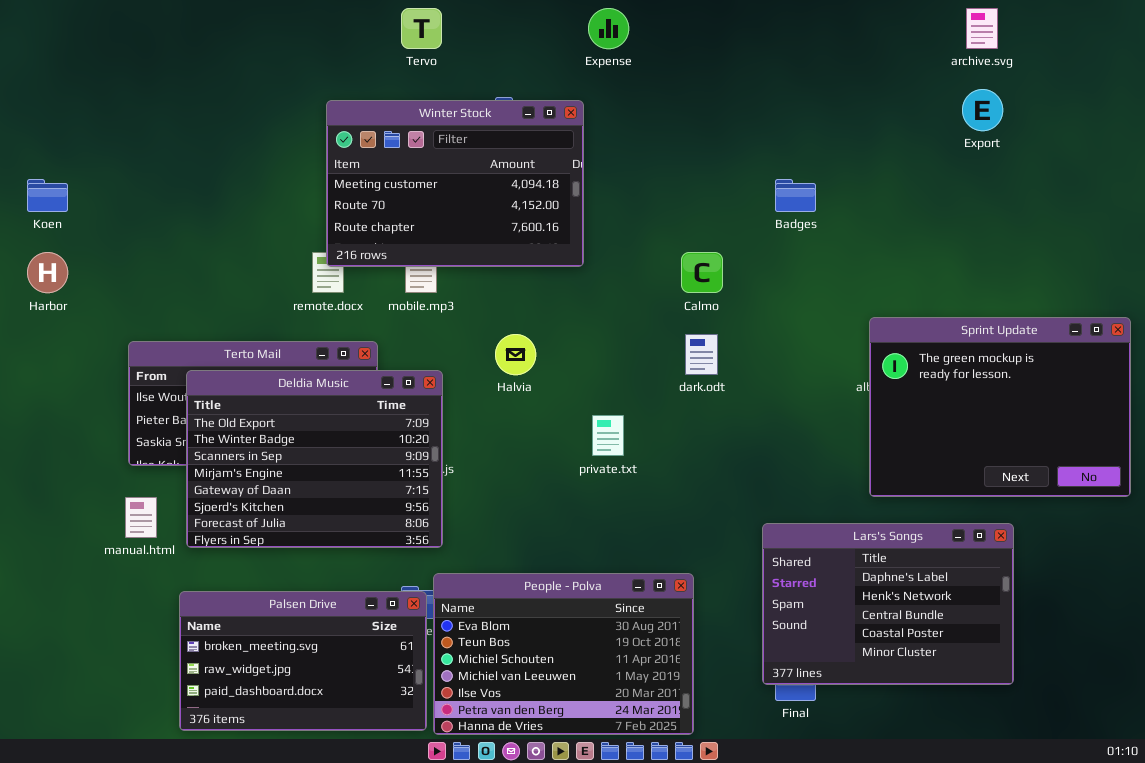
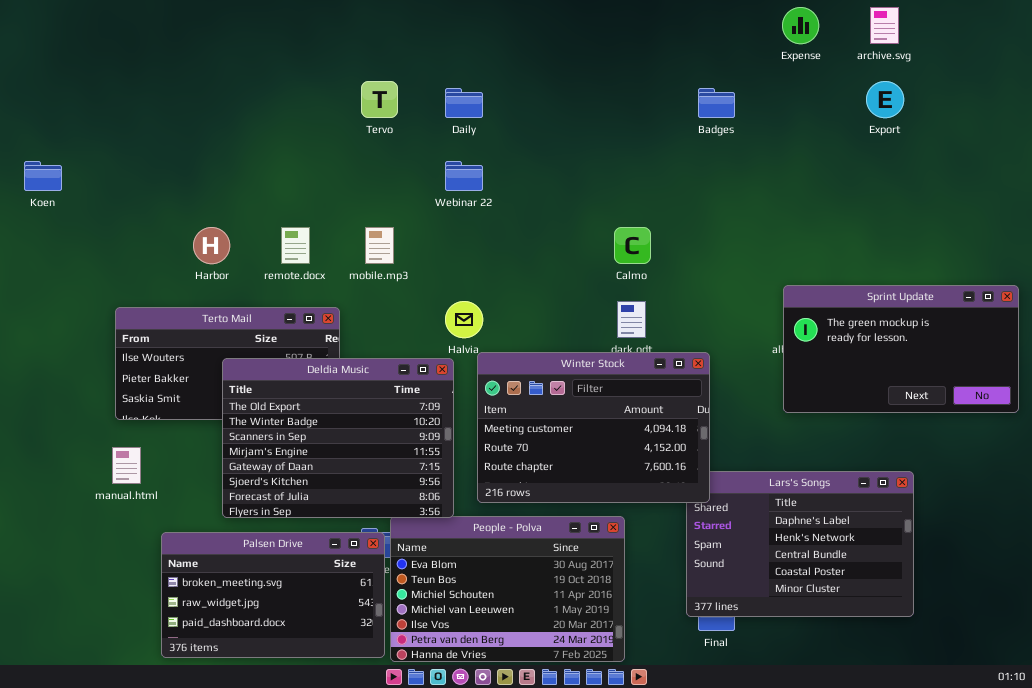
Tervo: [401,8,442,49] -> [361,81,398,118], moved
Expense: [588,8,629,49] -> [782,7,819,44], moved
Winter Stock: [326,100,584,267] -> [477,352,710,503], moved
Badges: [775,179,816,212] -> [698,88,735,118], moved
Harbor: [27,252,68,293] -> [193,227,230,264], moved
Sprint Update: [869,317,1131,497] -> [783,285,1019,413], resized
Deldia Music: [186,370,443,548] -> [222,358,454,518], moved

